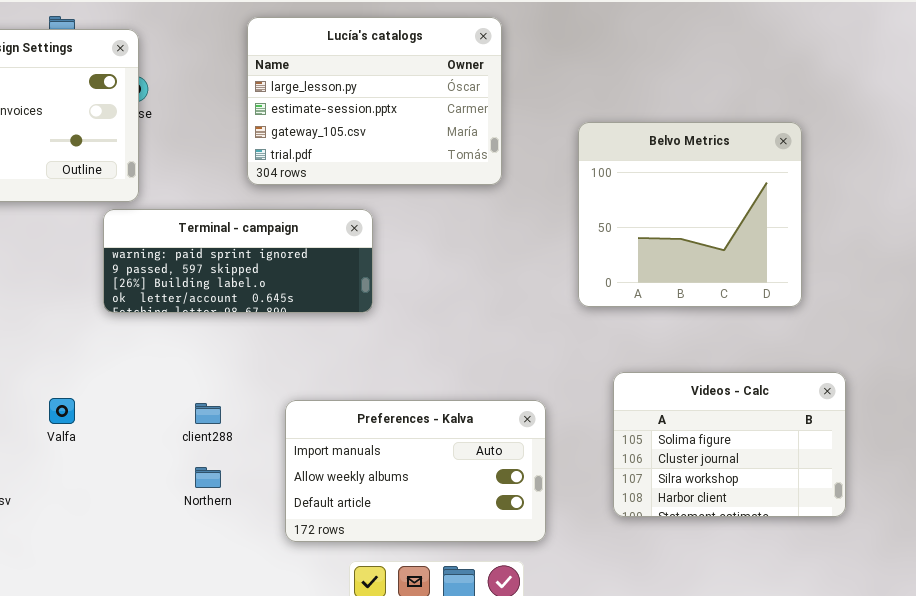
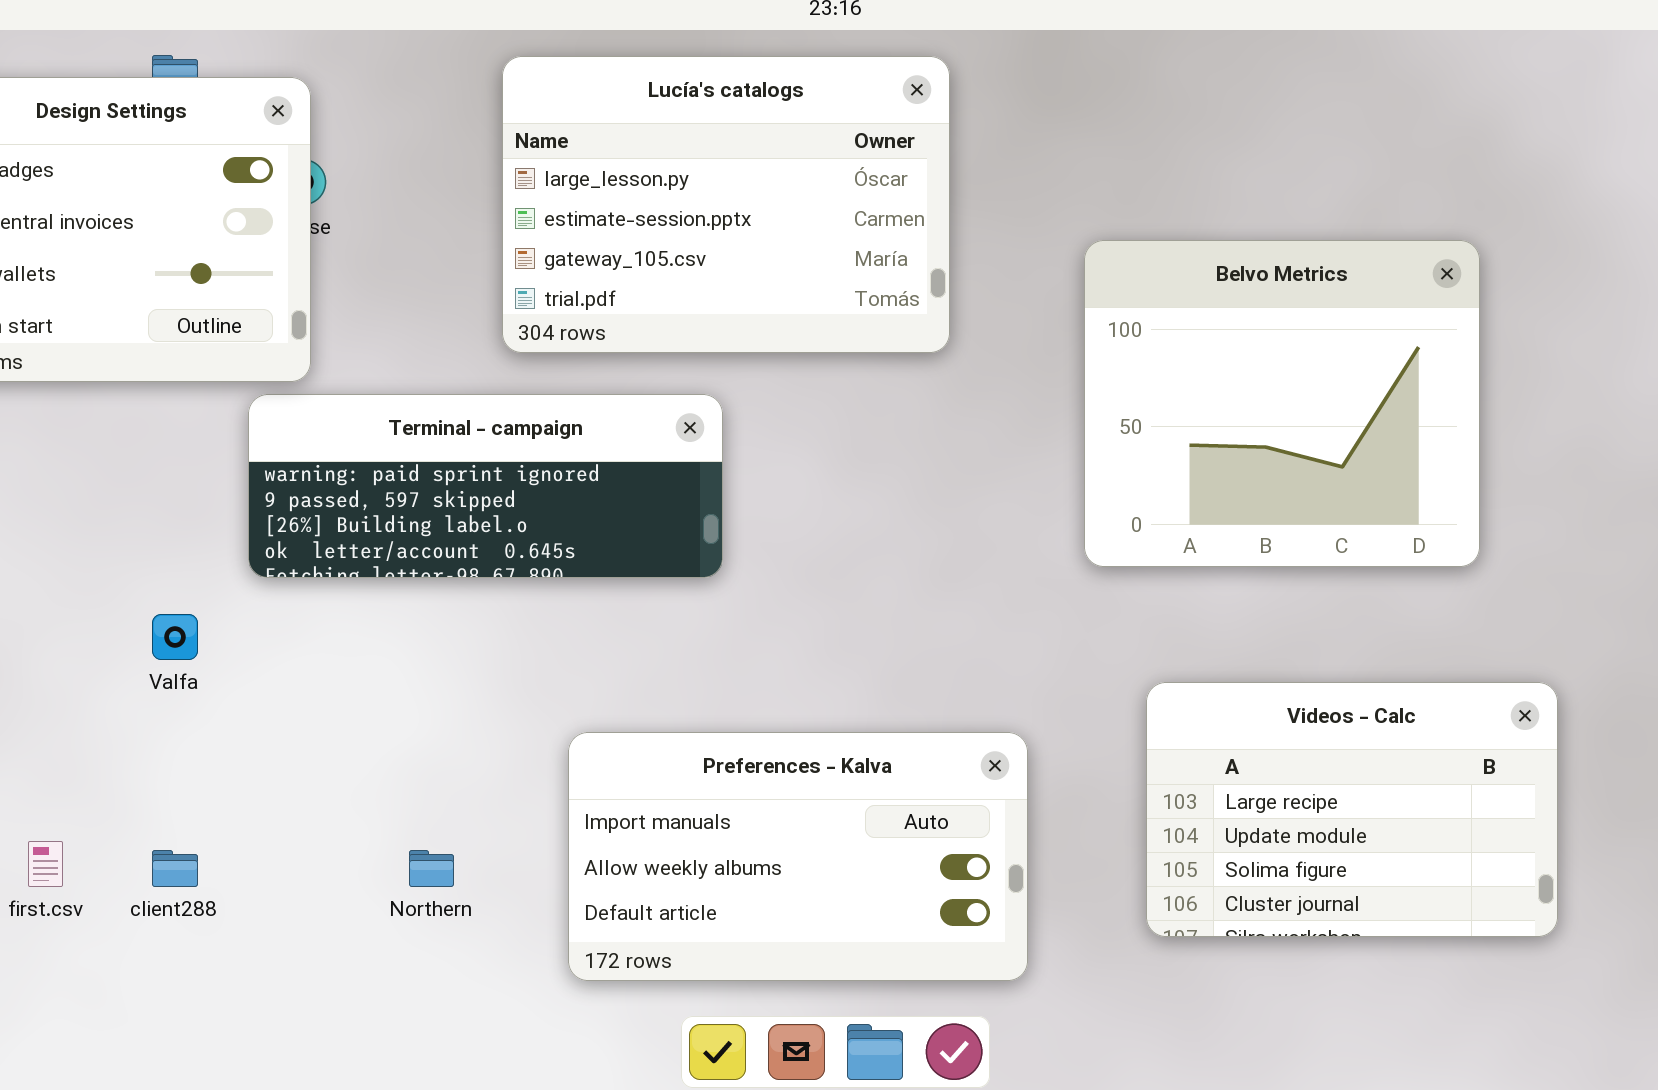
Videos - Calc: [613,372,846,517] -> [1146,682,1558,937], scrolled up 2 rows
Valfa: [49,398,75,424] -> [152,614,198,660], moved
client288: [195,403,221,424] -> [152,850,198,887], moved

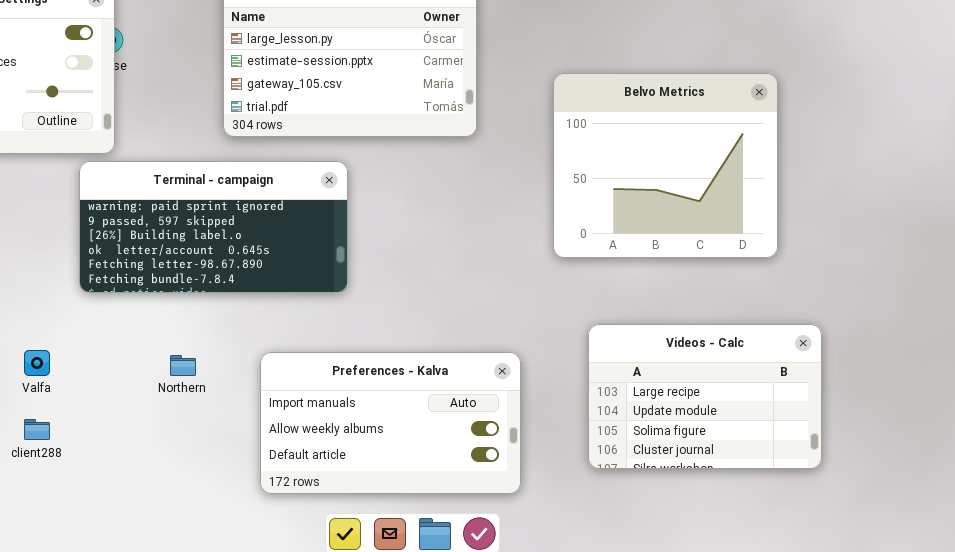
Terminal - campaign: [248,394,723,578] -> [79,161,348,293], resized
Valfa: [152,614,198,660] -> [24,350,50,376], moved
Northern: [409,850,454,887] -> [170,355,196,376], moved

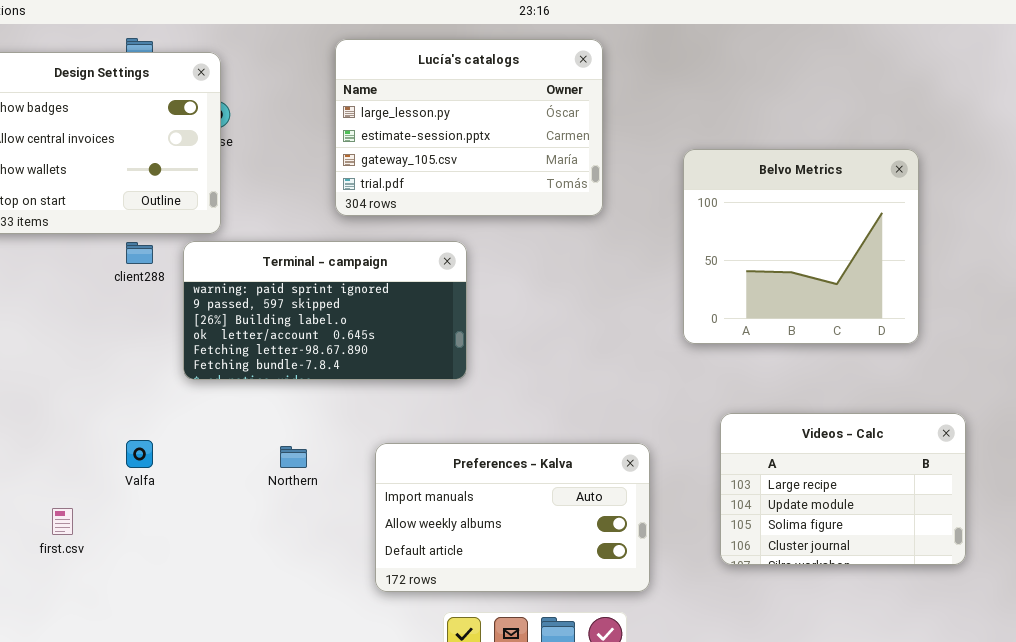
client288: [24,419,50,440] -> [126,242,153,264], moved

